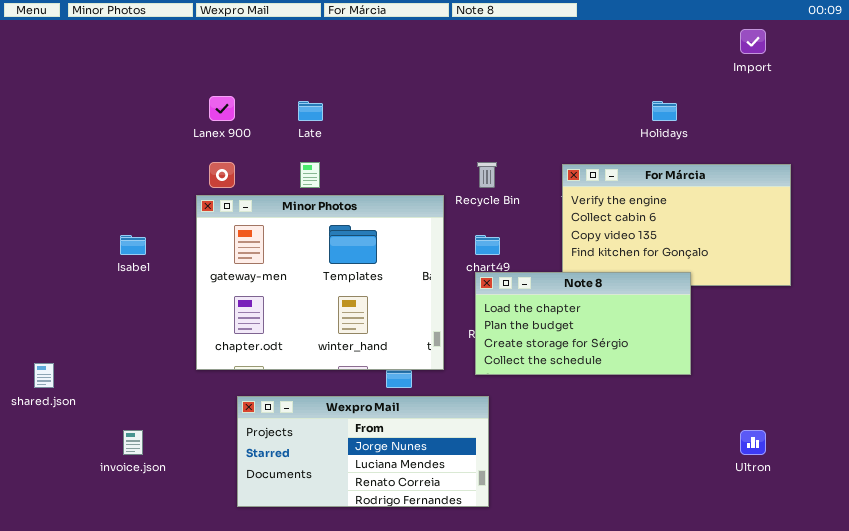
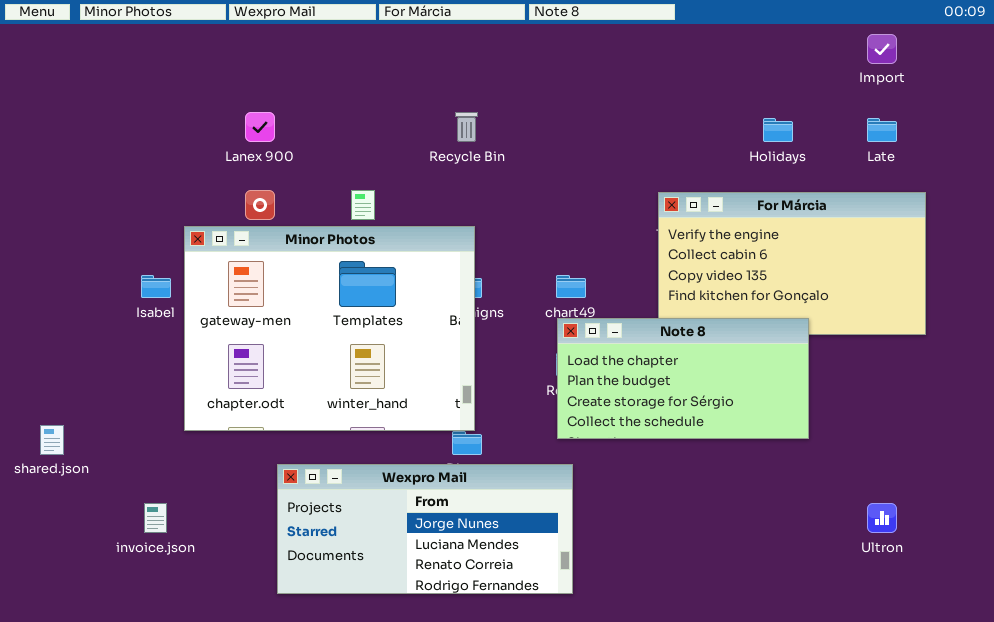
Late: [298,101,323,121] -> [867,118,897,142], moved
Recycle Bin: [477,162,497,188] -> [455,112,478,142], moved
Minor Photos: [196,195,444,370] -> [184,226,475,431], moved

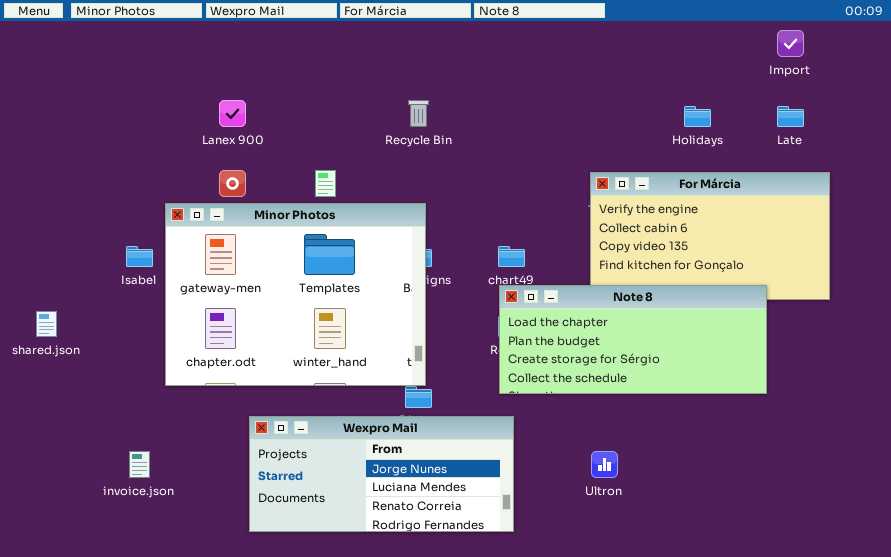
Note 8: [557,318,809,439] -> [499,285,767,394], resized
shared.json: [40,425,64,455] -> [36,311,57,337], moved
Ultron: [867,503,897,533] -> [591,451,618,478], moved

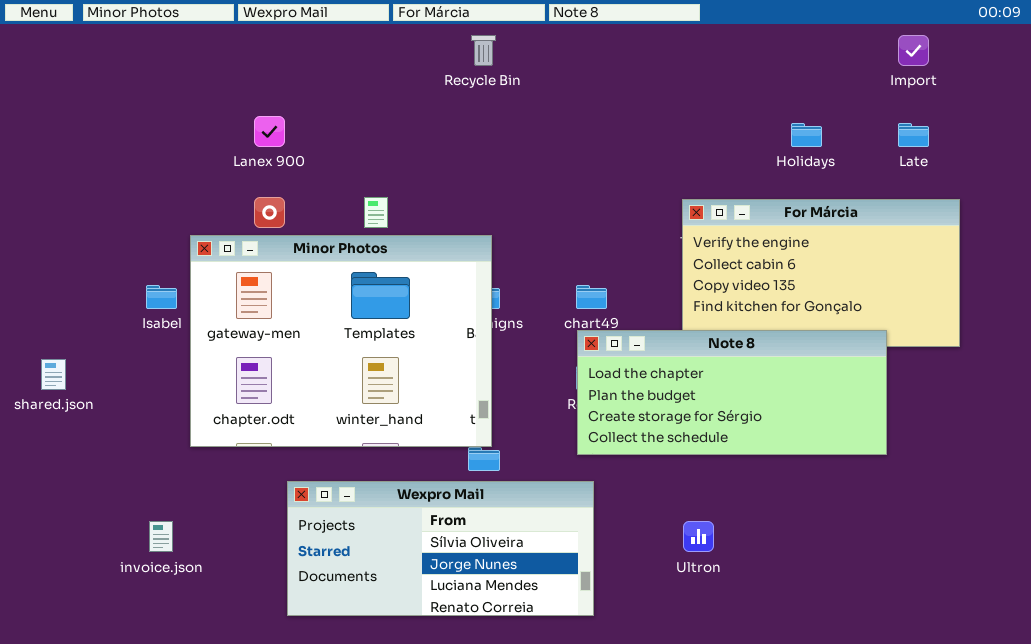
Recycle Bin: [408,100,429,127] -> [471,35,496,66], moved
Wexpro Mail: [249,416,514,532] -> [287,481,594,616], scrolled up 1 row

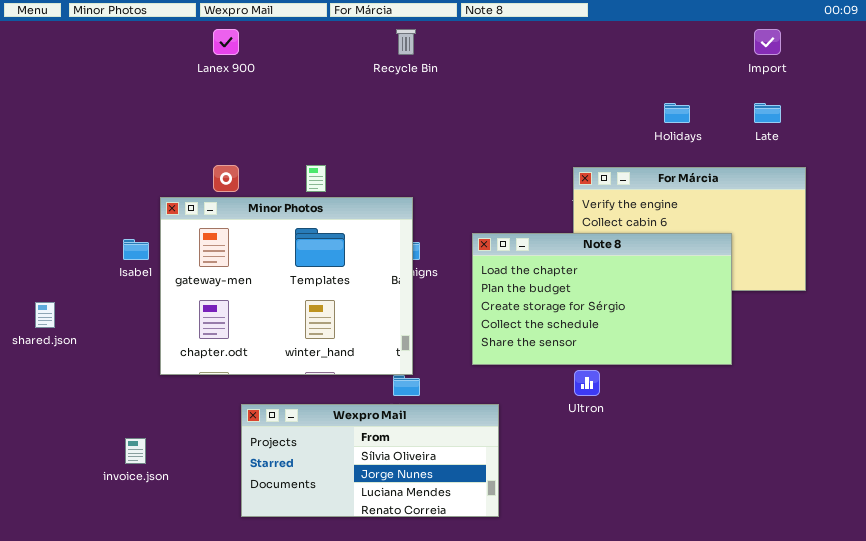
Lanex 900: [254,116,285,147] -> [213,29,239,55], moved
Note 8: [577,330,887,455] -> [472,233,732,365], moved, resized
Ultron: [683,521,714,552] -> [574,370,600,396], moved

